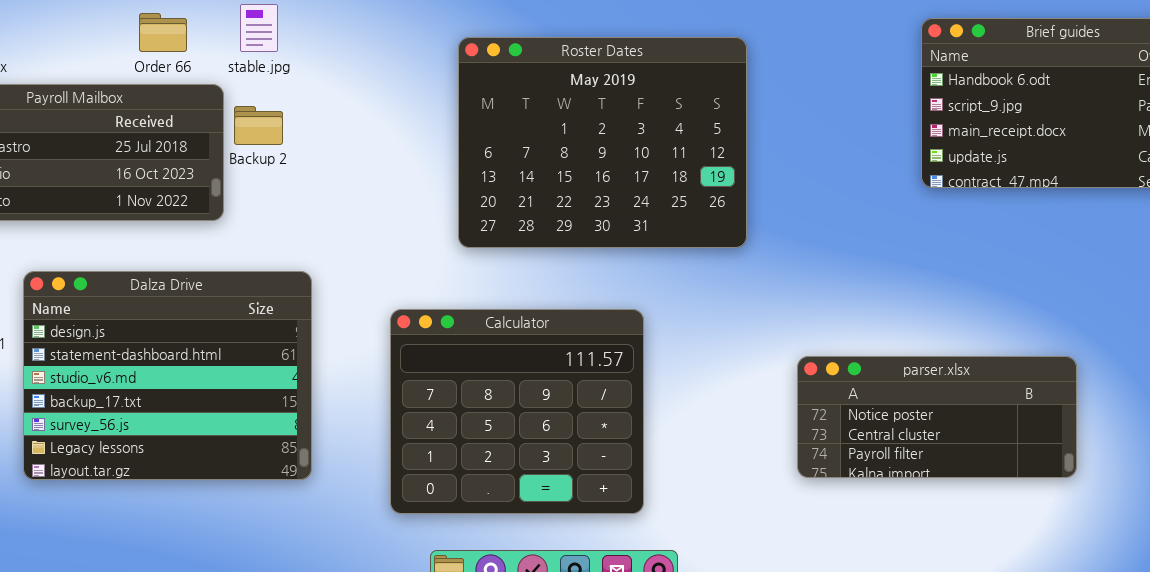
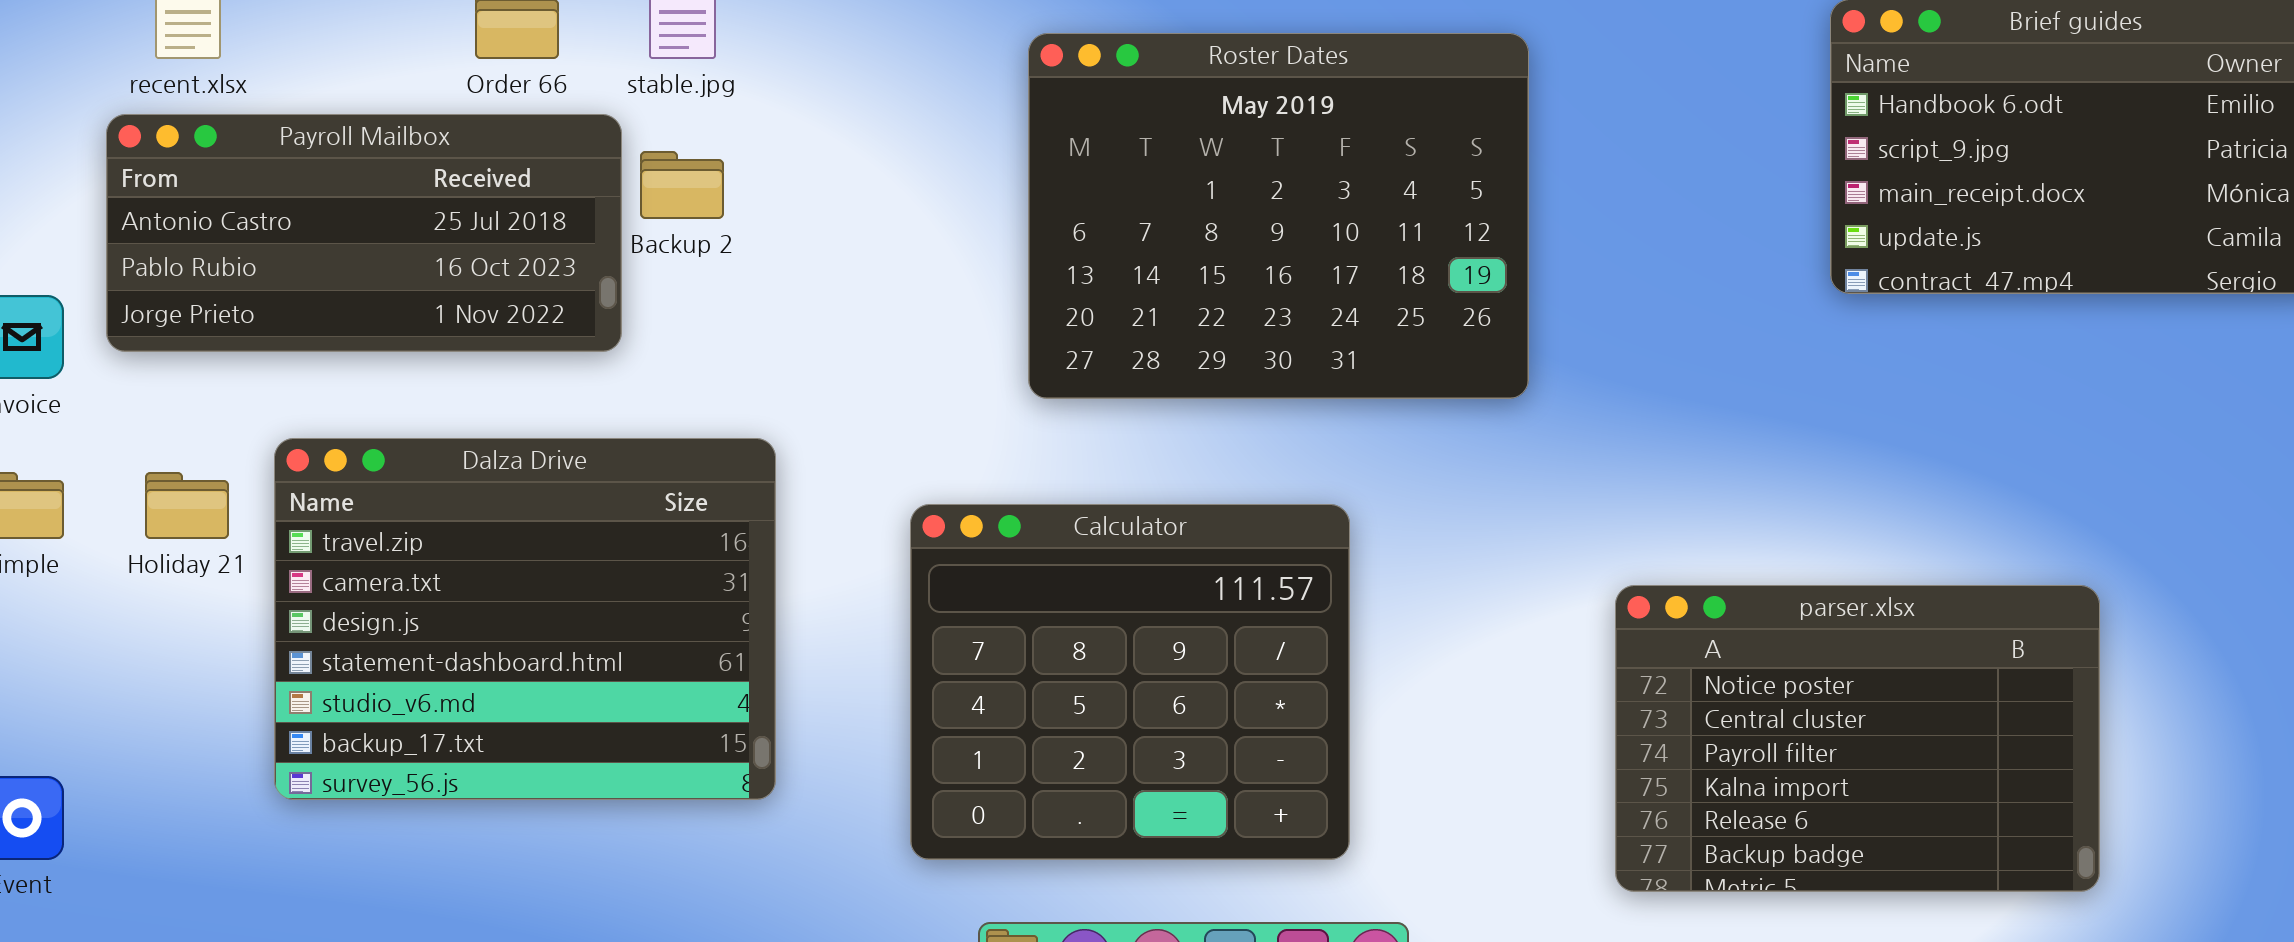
Dalza Drive: [23,271,312,480] -> [274,438,776,800], scrolled up 2 rows
parser.xlsx: [797,356,1077,478] -> [1615,585,2100,892], resized

